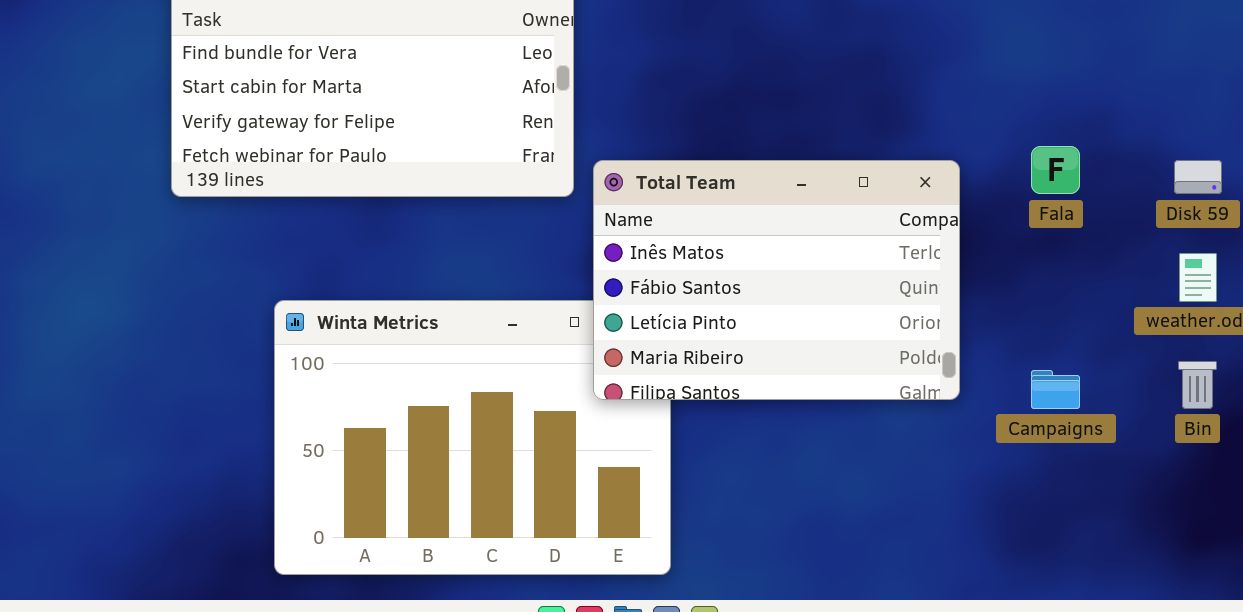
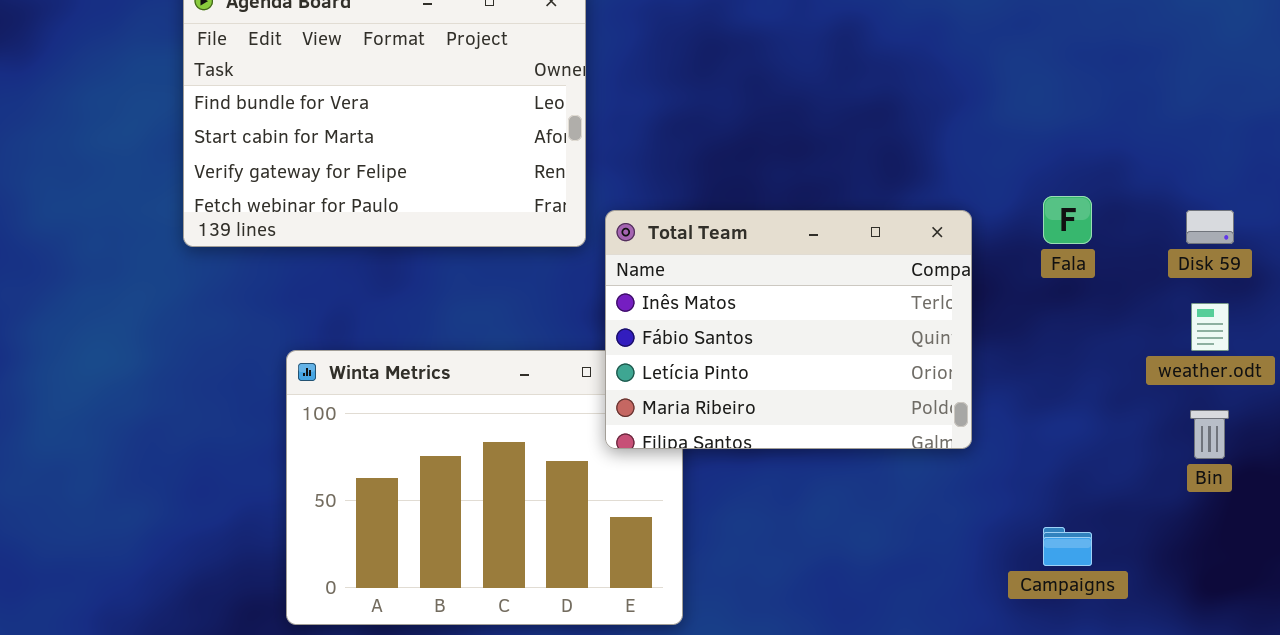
Campaigns: [1031,370,1080,409] -> [1043,527,1092,566], moved

